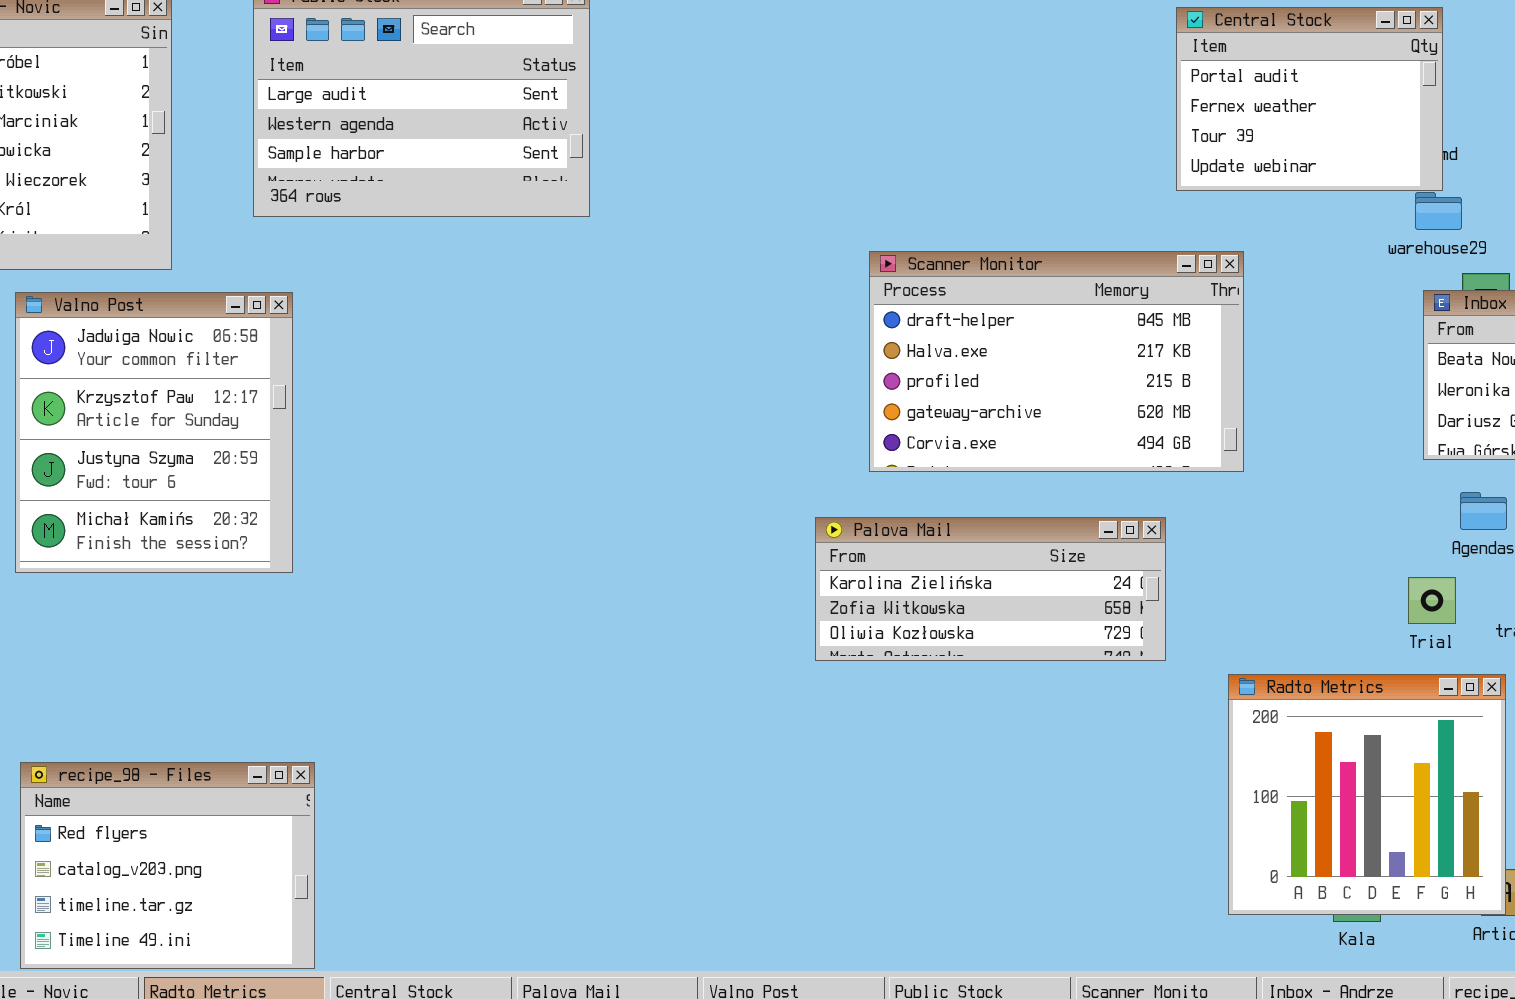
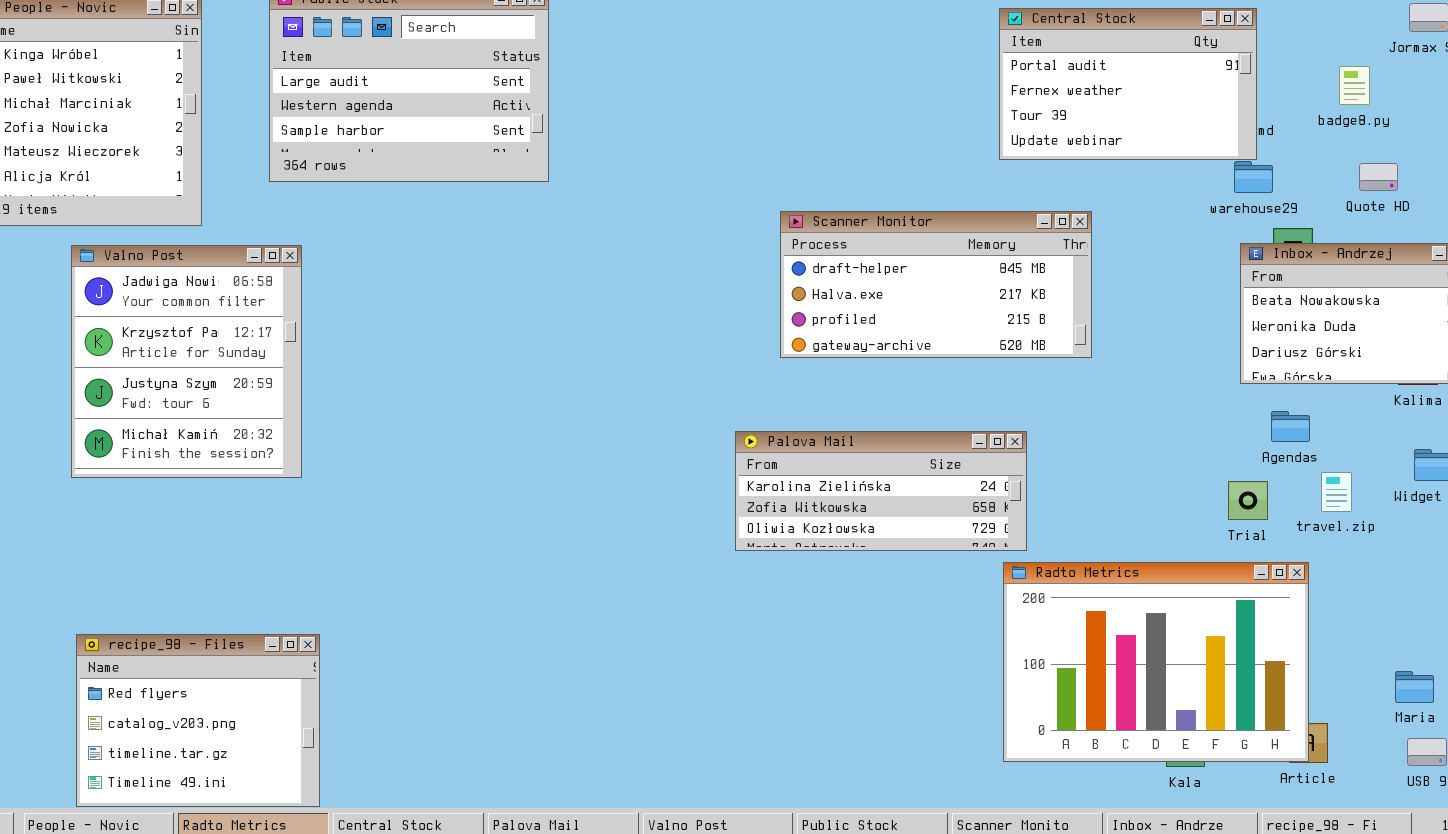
Central Stock: [1176,7,1443,191] -> [999,8,1257,160], resized
Scanner Monitor: [869,251,1244,472] -> [780,211,1092,358], resized
Radto Metrics: [1228,674,1506,915] -> [1003,562,1309,762], resized

